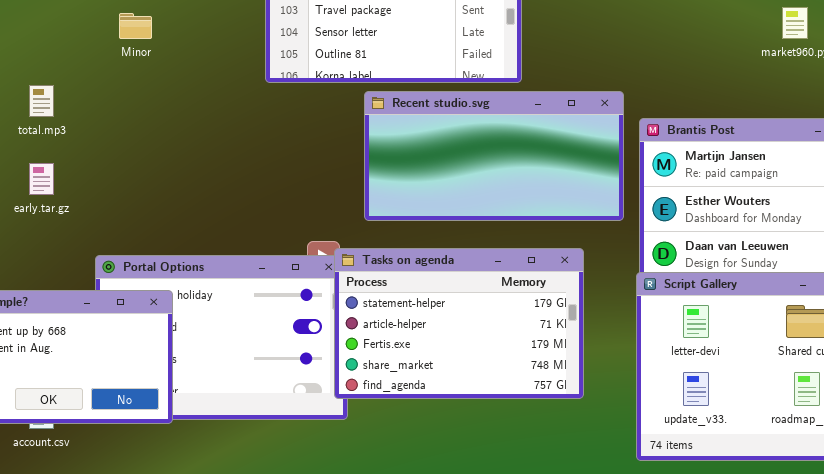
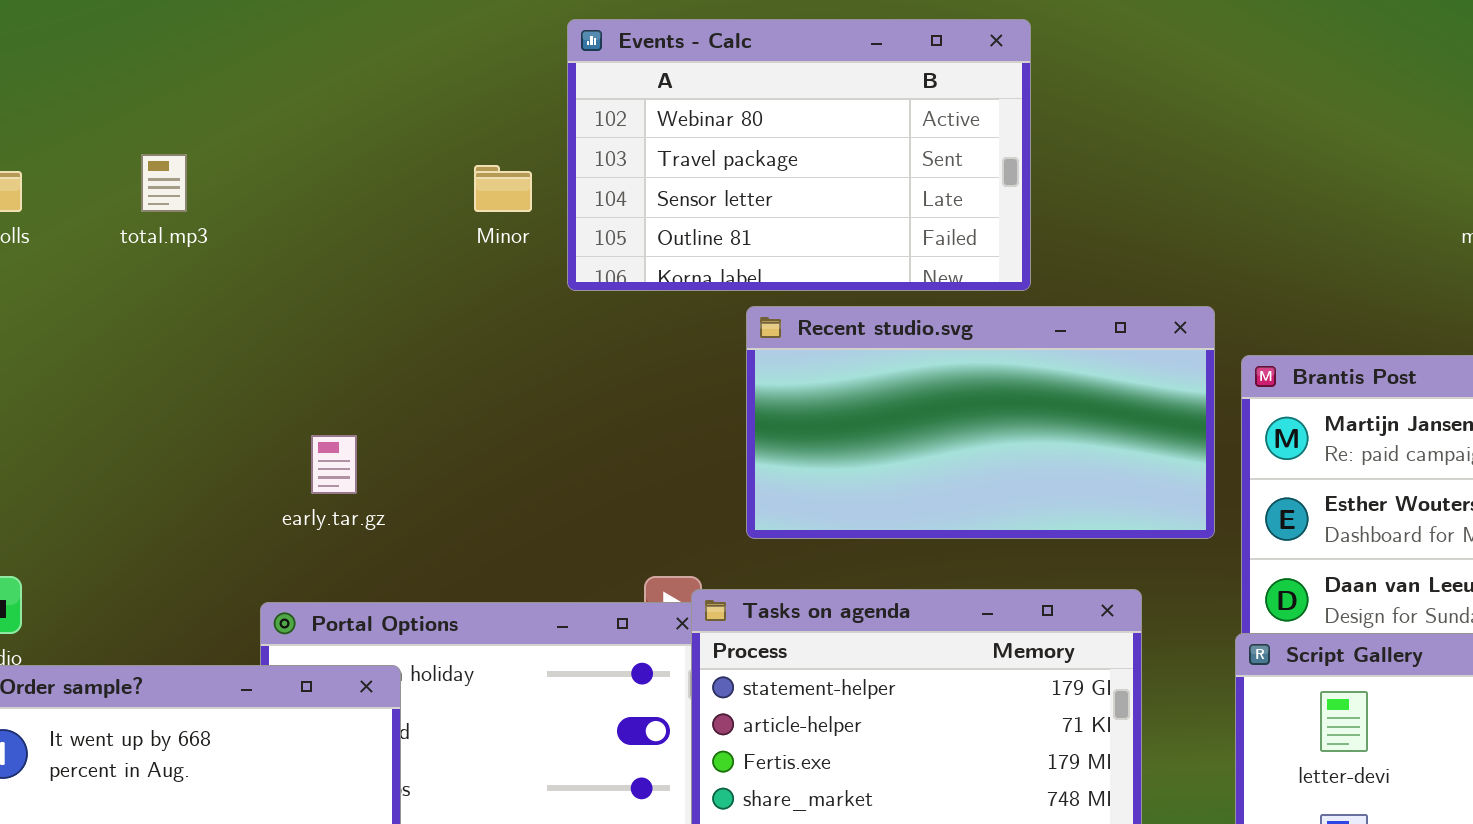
Minor: [119,13,152,39] -> [474,165,532,212], moved
total.mp3: [29,85,54,117] -> [141,154,187,212], moved
early.tar.gz: [29,163,54,195] -> [311,435,357,494], moved

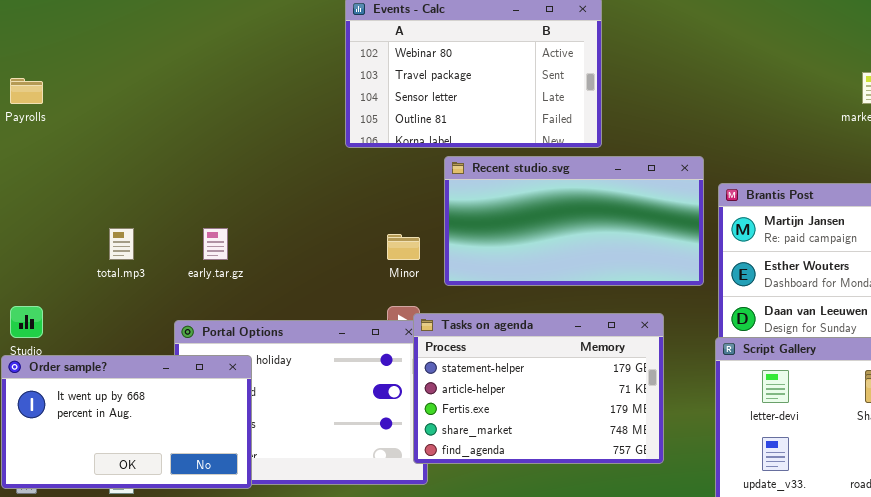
total.mp3: [141,154,187,212] -> [109,228,134,260], moved
Minor: [474,165,532,212] -> [387,234,420,260], moved

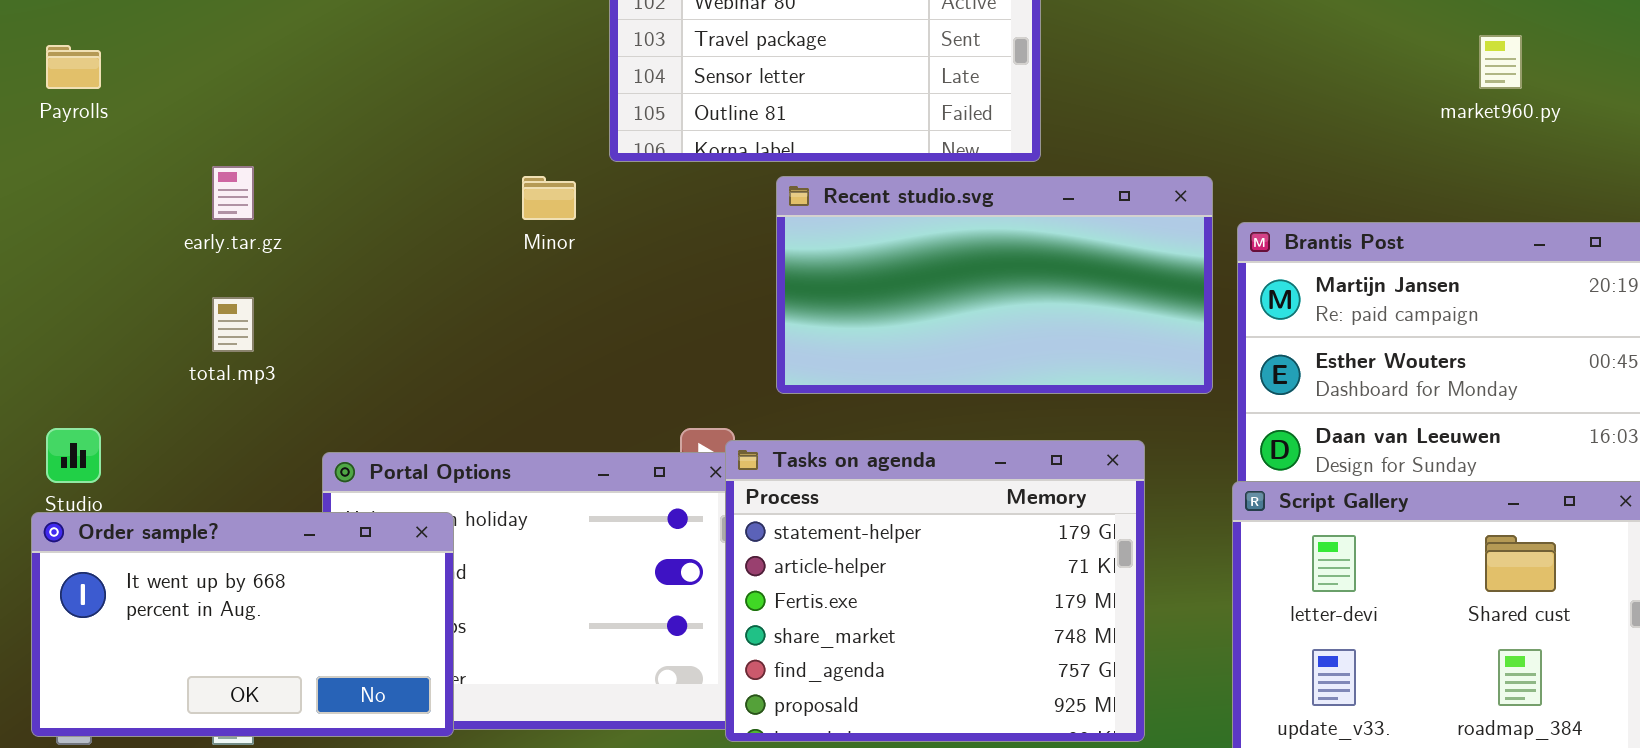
early.tar.gz: [203,228,228,260] -> [212,166,254,220], moved
Minor: [387,234,420,260] -> [522,176,576,220], moved
Tasks on agenda: [413,313,664,464] -> [725,440,1145,742], resized

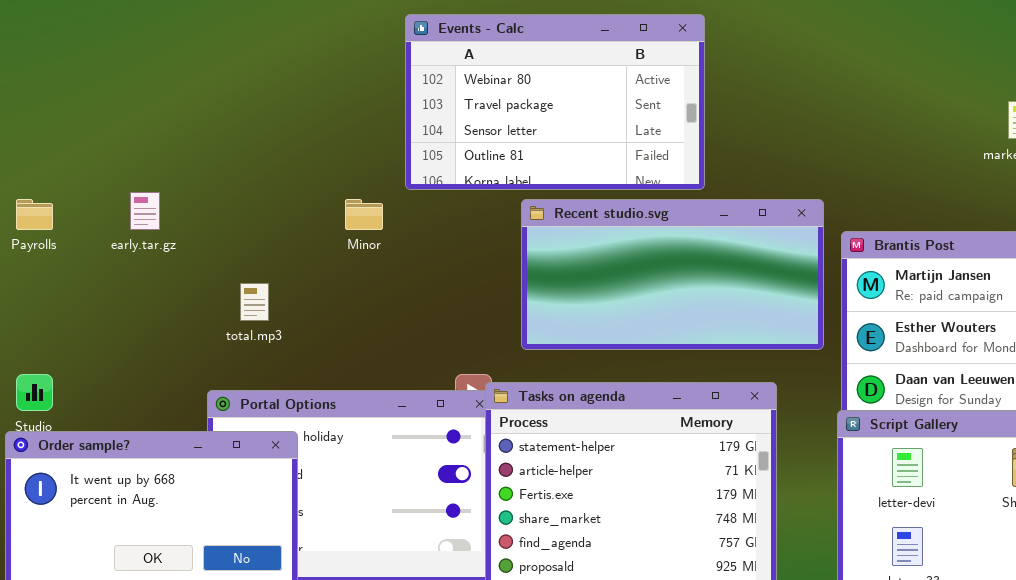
Payrolls: [46,45,101,89] -> [16,199,53,230], moved
total.mp3: [212,297,254,352] -> [240,283,269,321], moved

